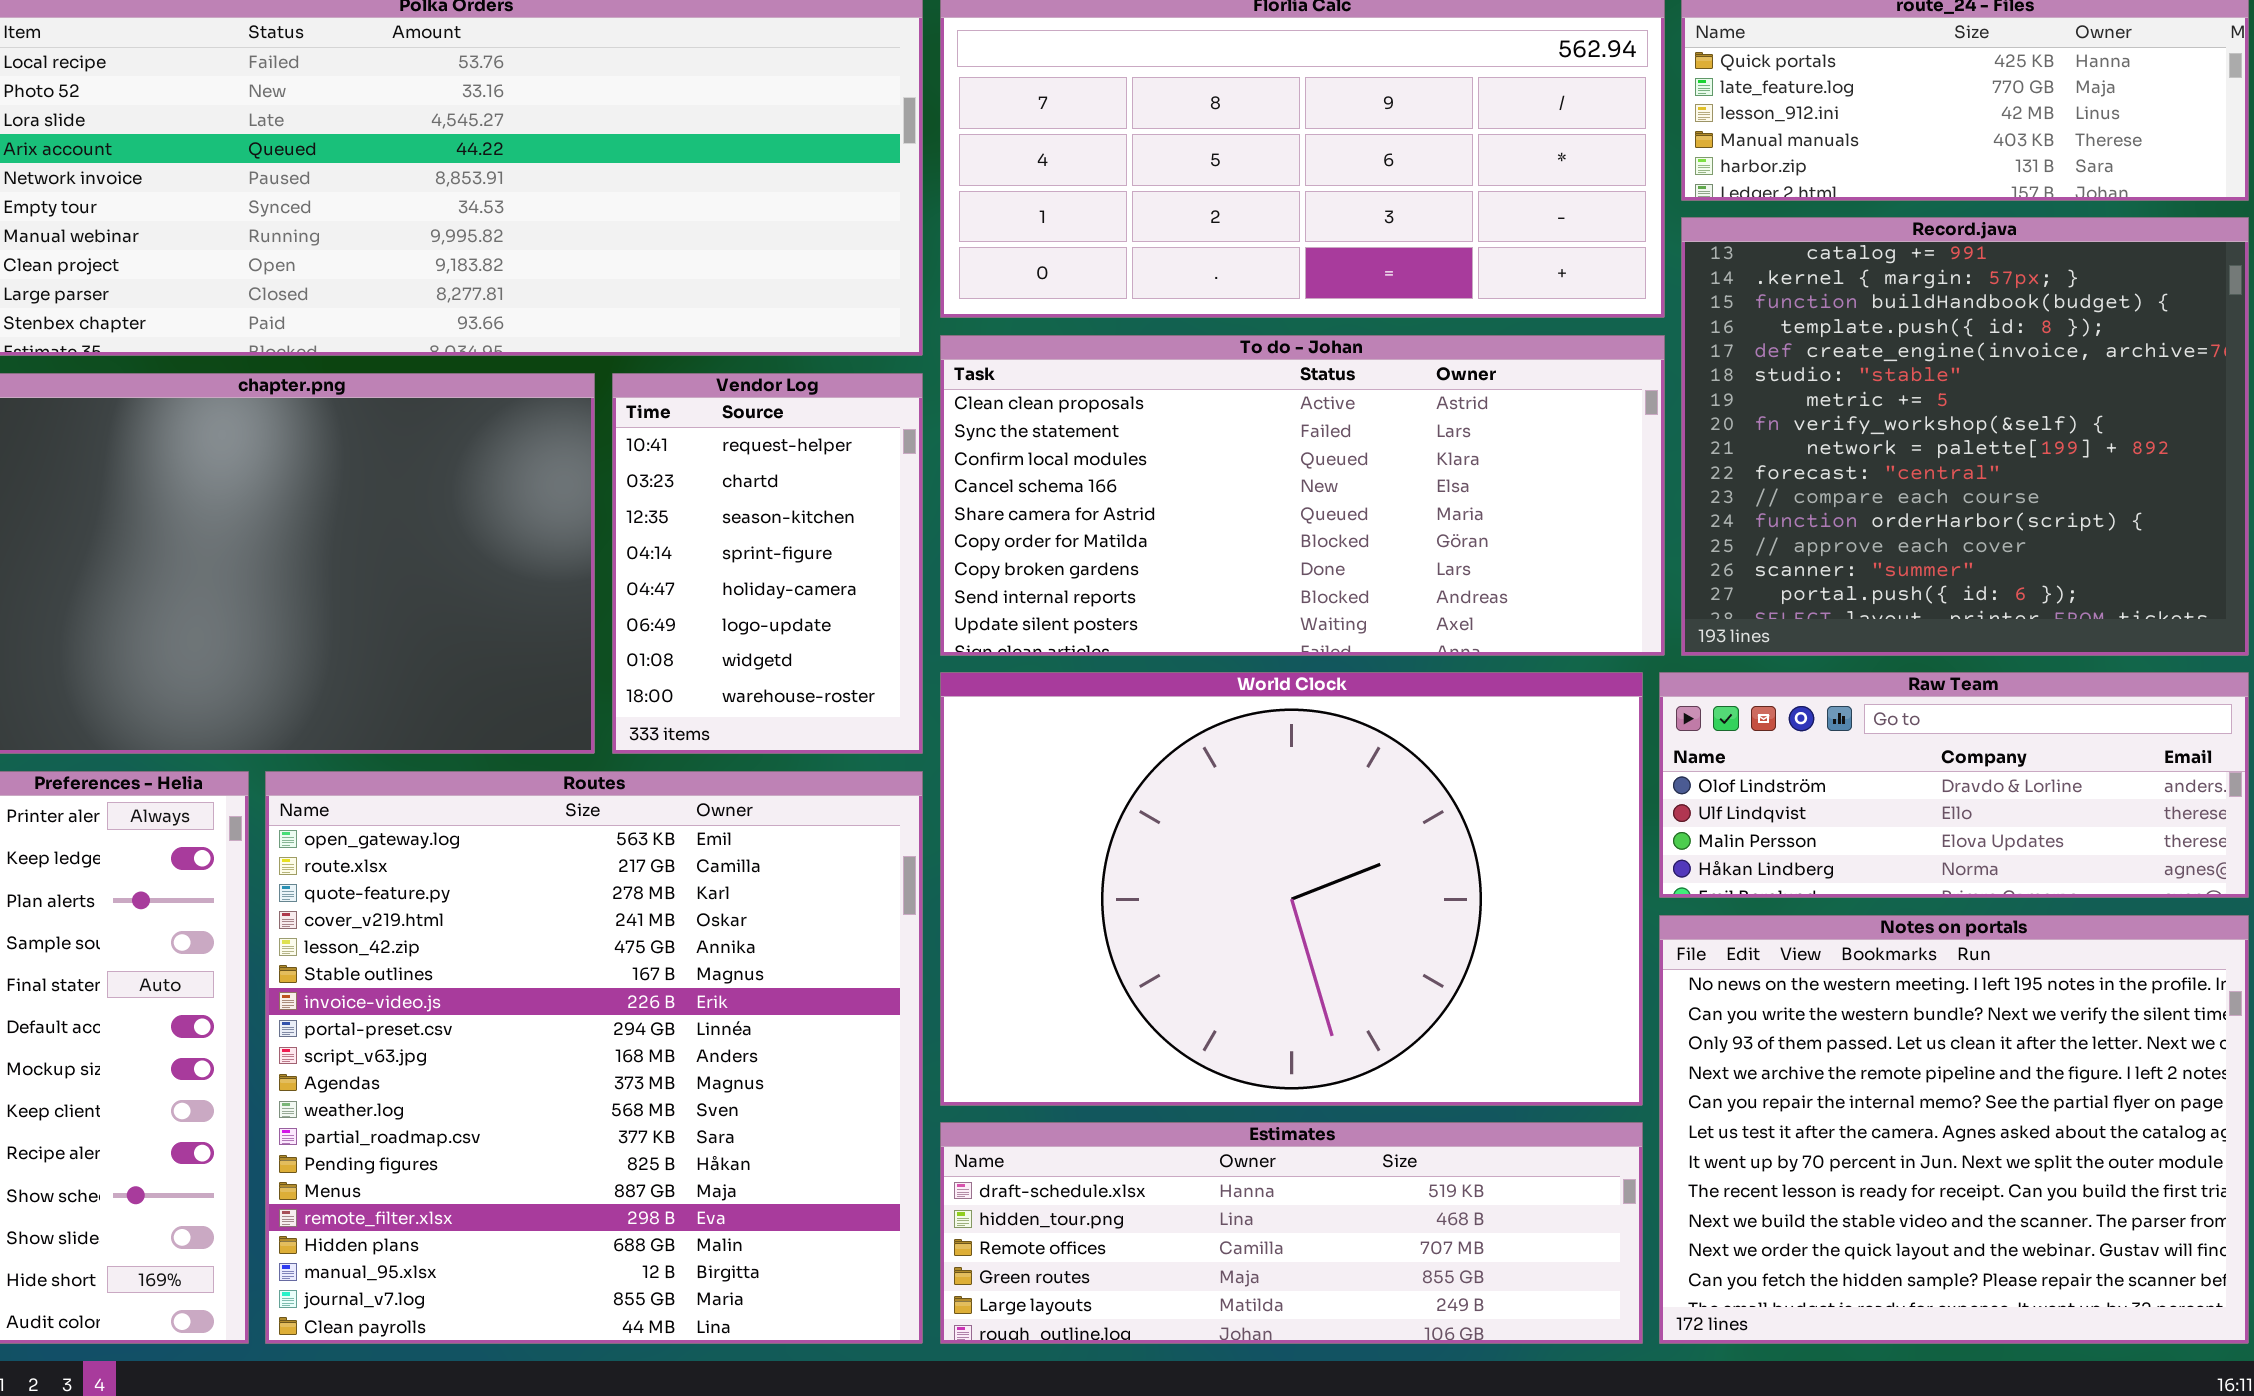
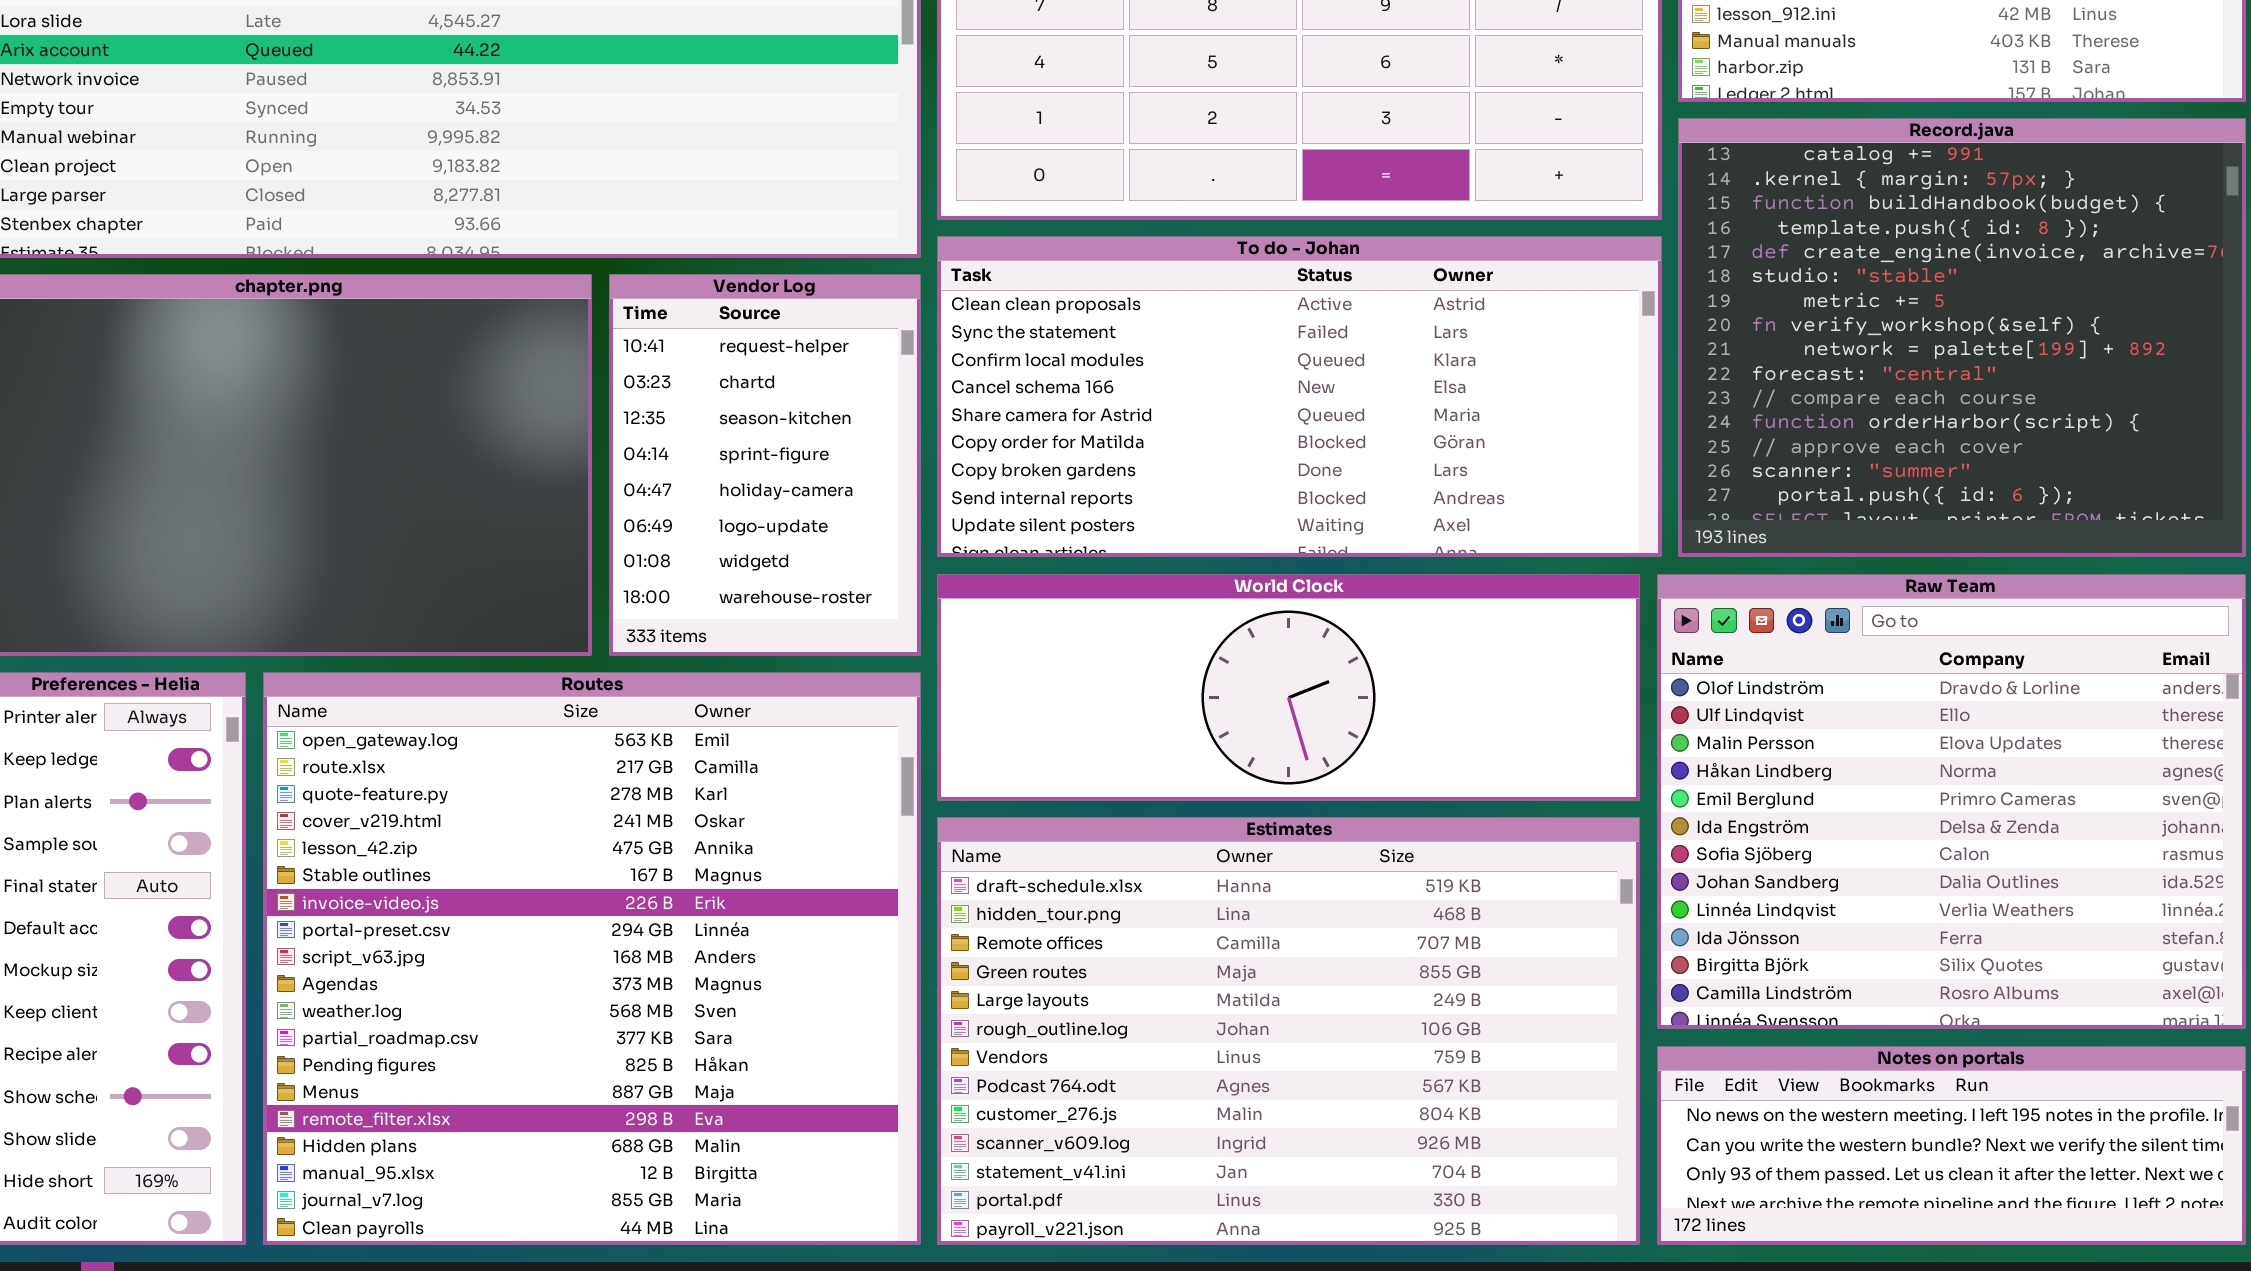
World Clock: [940,672,1643,1106] -> [937,574,1640,801], resized
Raw Team: [1659,672,2249,898] -> [1657,574,2246,1029], resized
Notes on portals: [1659,915,2249,1344] -> [1657,1046,2246,1245], resized
Estimates: [940,1122,1643,1344] -> [937,817,1640,1245], resized

